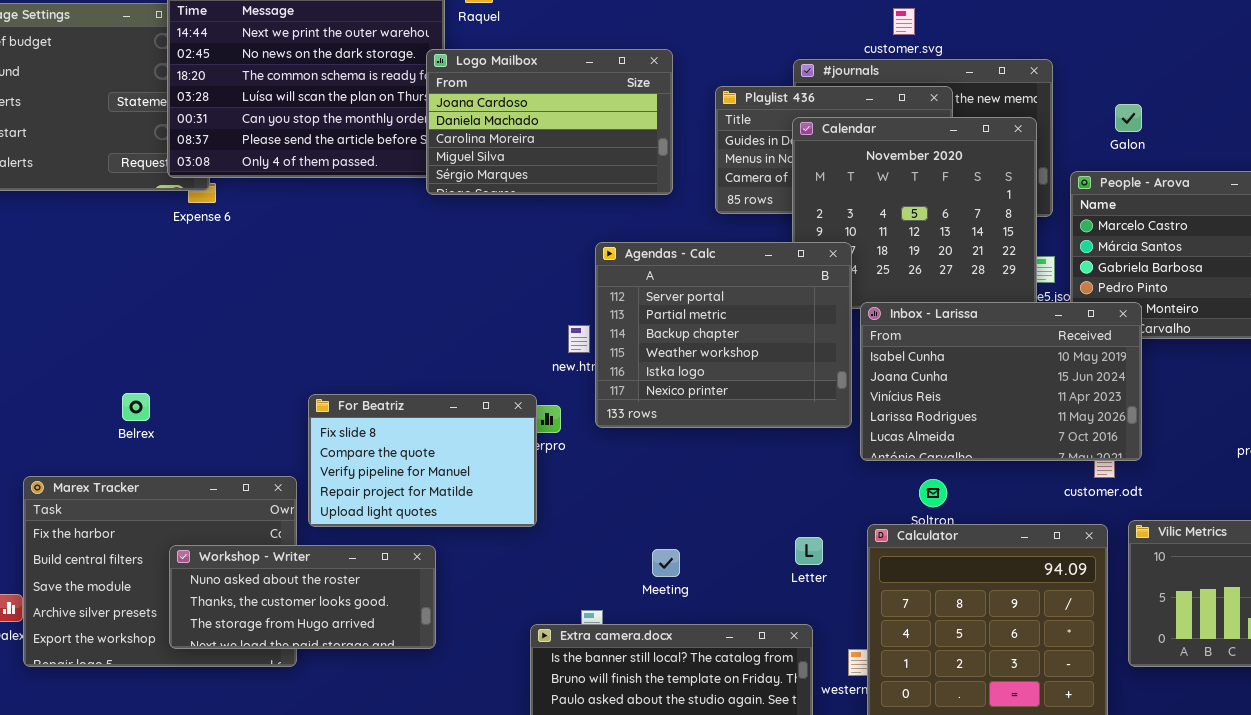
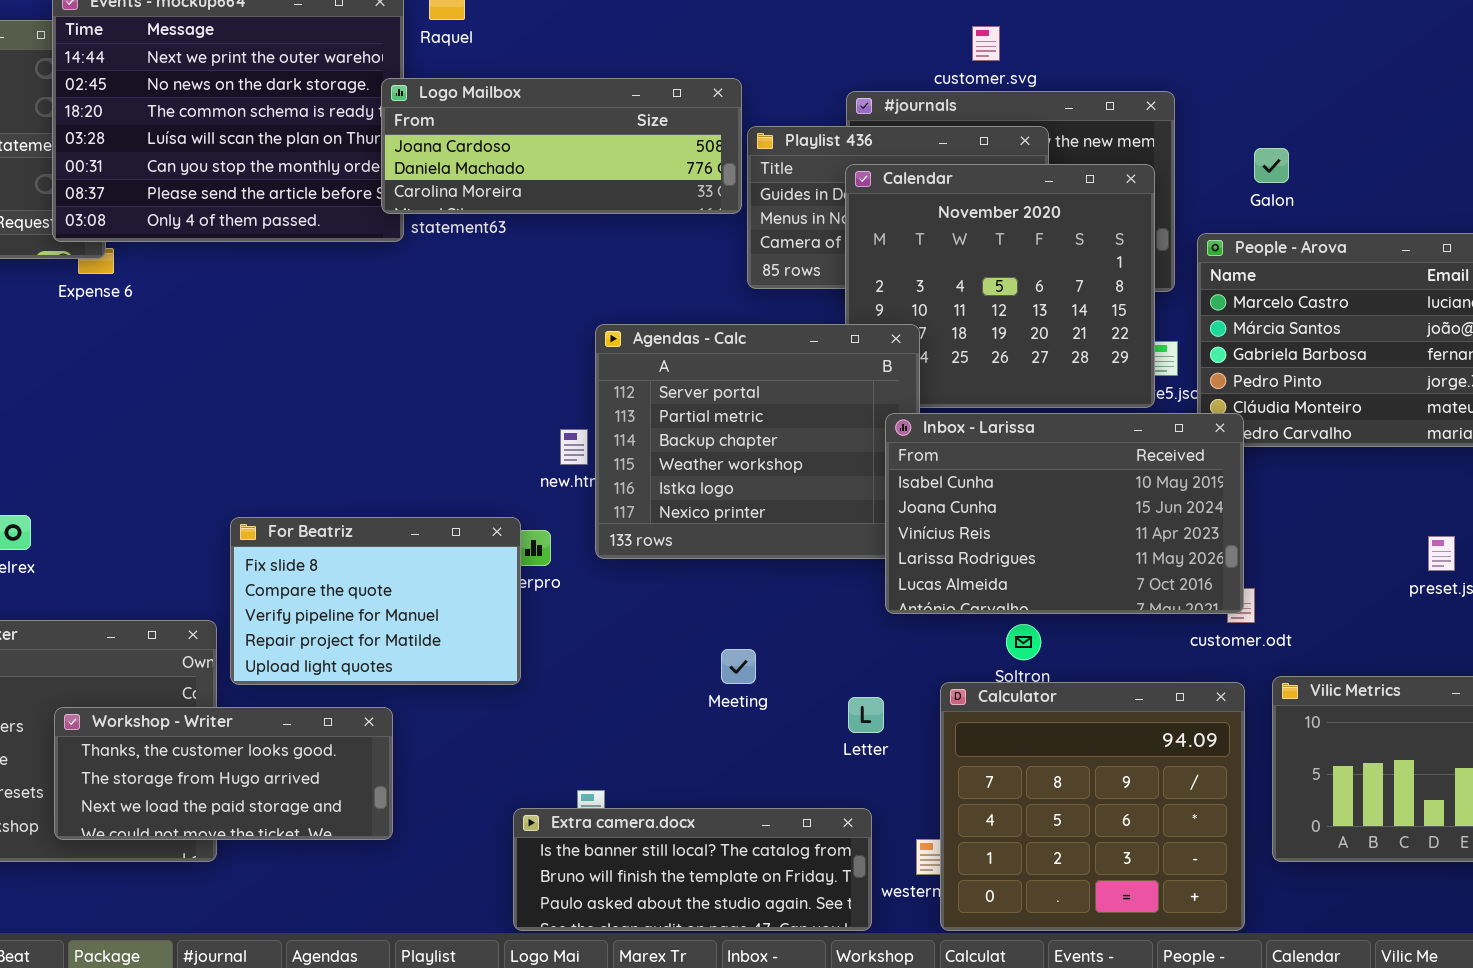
Logo Mailbox: [426,49,673,195] -> [381,78,742,214], resized
Inbox - Larissa: [860,302,1142,461] -> [885,413,1244,614], moved
Workshop - Writer: [169,545,436,649] -> [54,707,393,840], scrolled down 1 row
Meeting: [652,549,680,577] -> [721,649,756,684], moved

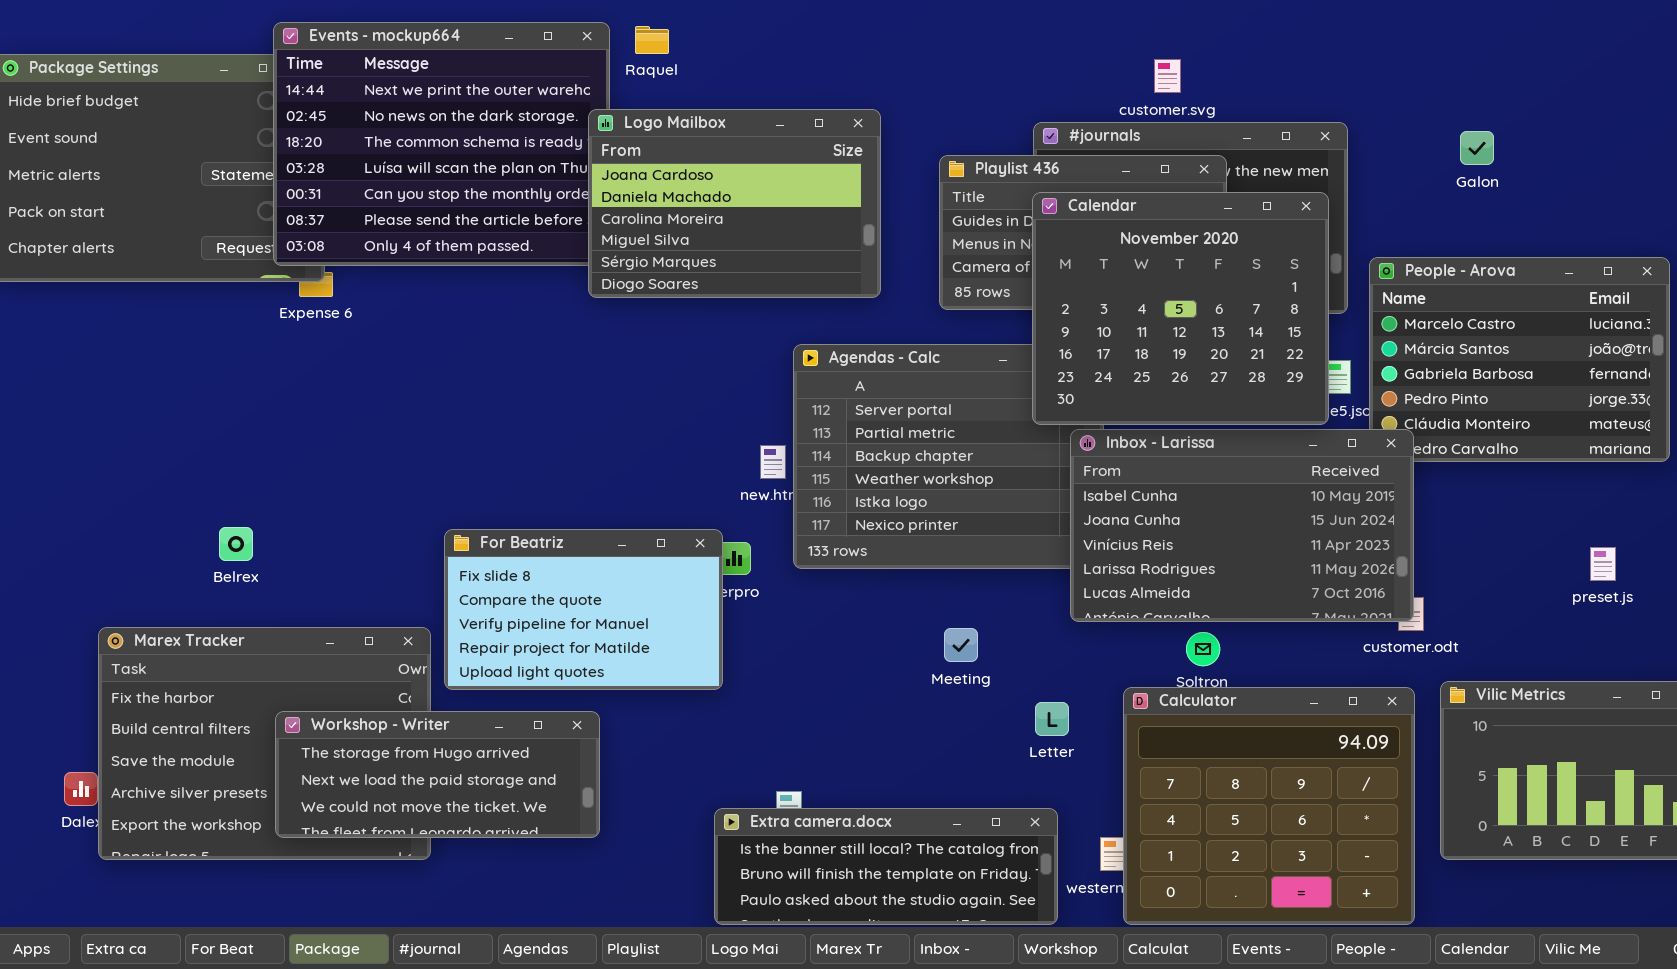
Logo Mailbox: [381,78,742,214] -> [588,109,881,298], resized
Galon: [1254,148,1289,183] -> [1460,131,1494,165], moved
Calendar: [845,164,1155,408] -> [1032,192,1329,425], raised
Meeting: [721,649,756,684] -> [944,628,978,662], moved
Workshop - Writer: [54,707,393,840] -> [275,711,600,838], scrolled down 1 row

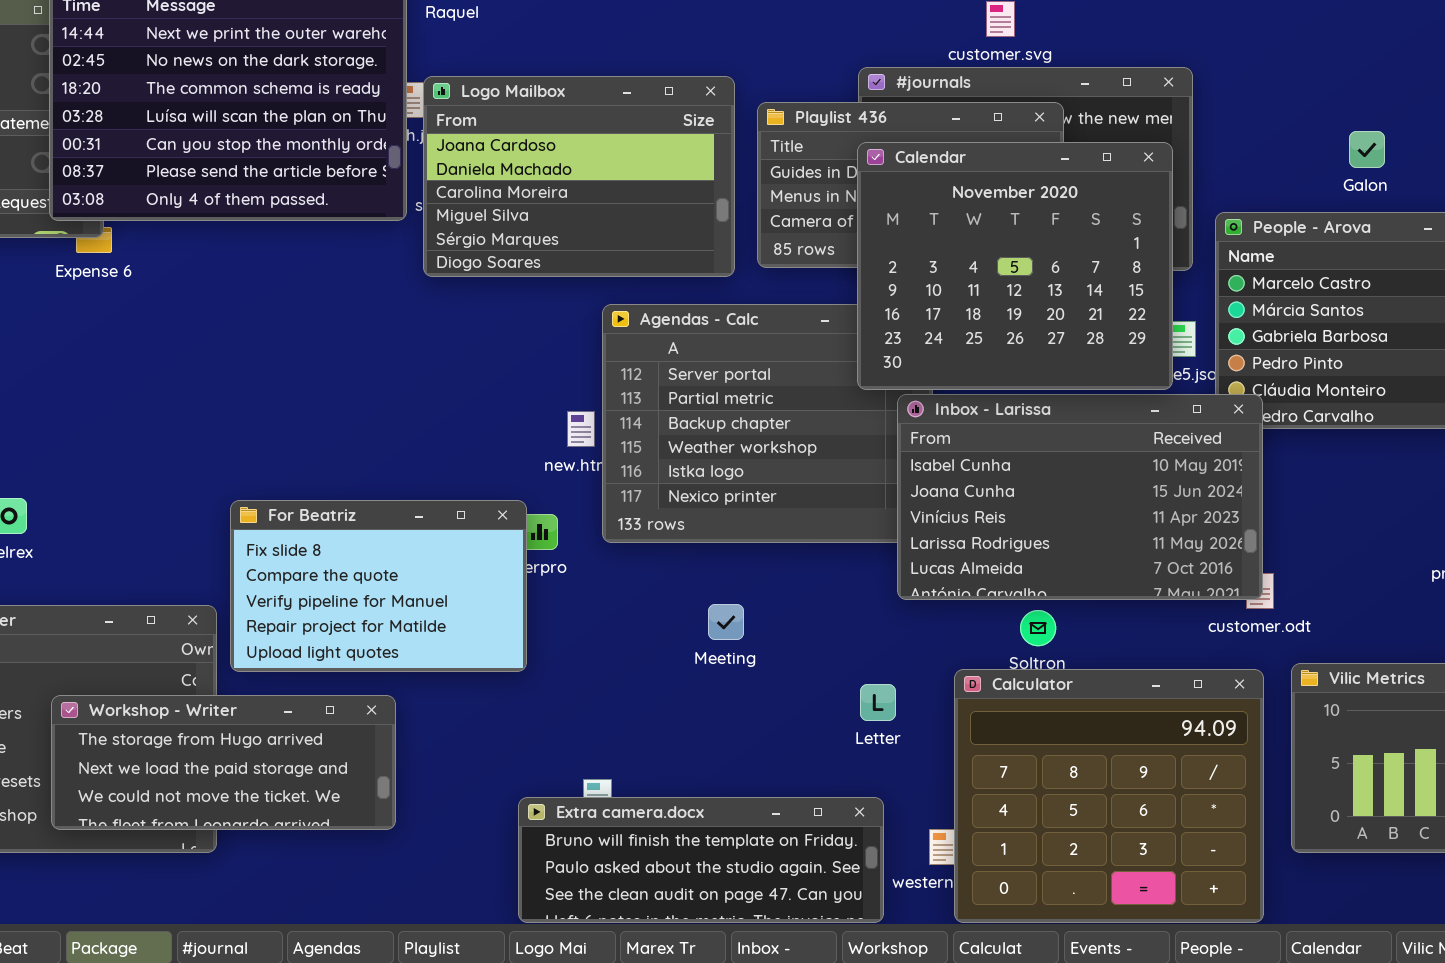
Logo Mailbox: [588,109,881,298] -> [423,76,735,277], moved
Galon: [1460,131,1494,165] -> [1349,131,1385,168], moved
Meeting: [944,628,978,662] -> [708,604,744,640], moved
Extra camera.docx: [714,808,1058,925] -> [518,797,884,923], scrolled down 1 row

